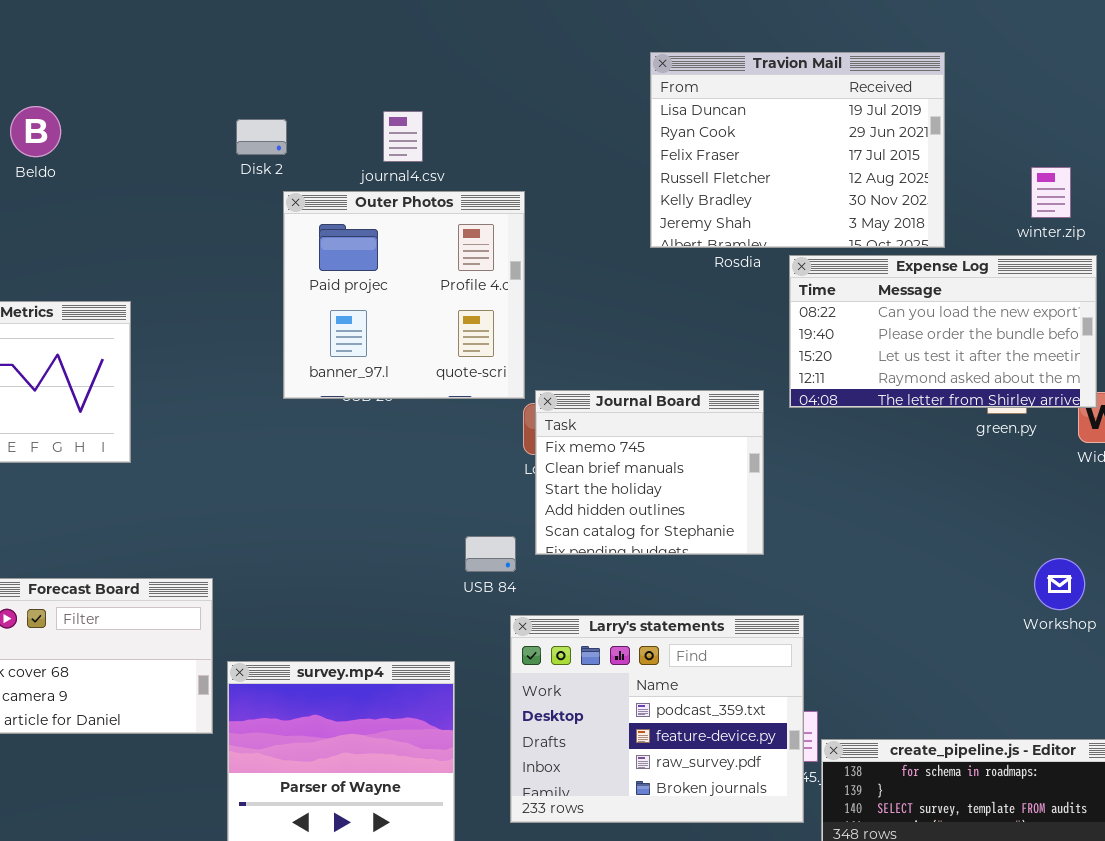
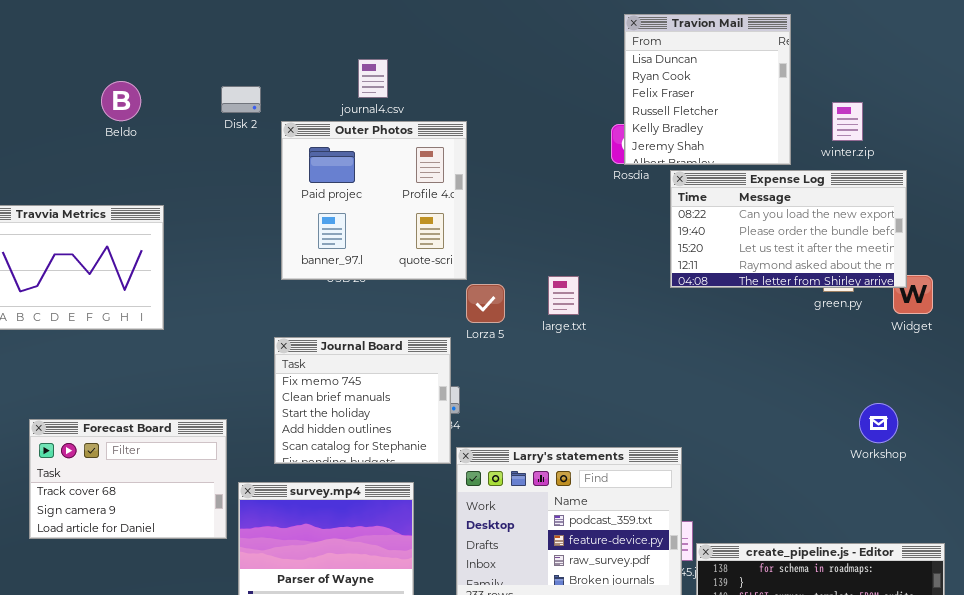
Travion Mail: [650,52,945,248] -> [624,14,791,165], resized
Beldo: [10,106,61,157] -> [101,81,141,121], moved
Disk 2: [236,119,287,155] -> [221,86,261,113], moved
winter.zip: [1031,167,1071,218] -> [832,102,863,141], moved
Journal Board: [535,390,764,555] -> [274,337,451,464], moved

